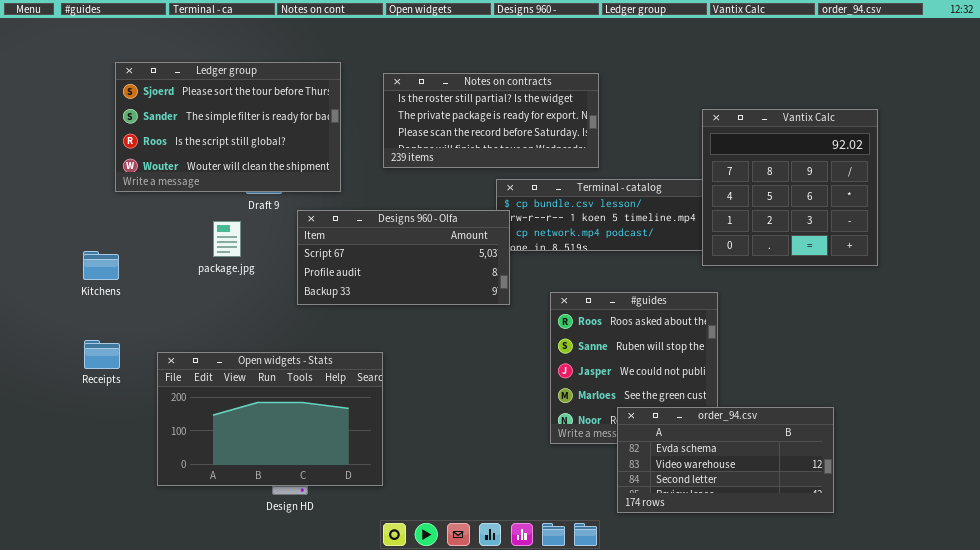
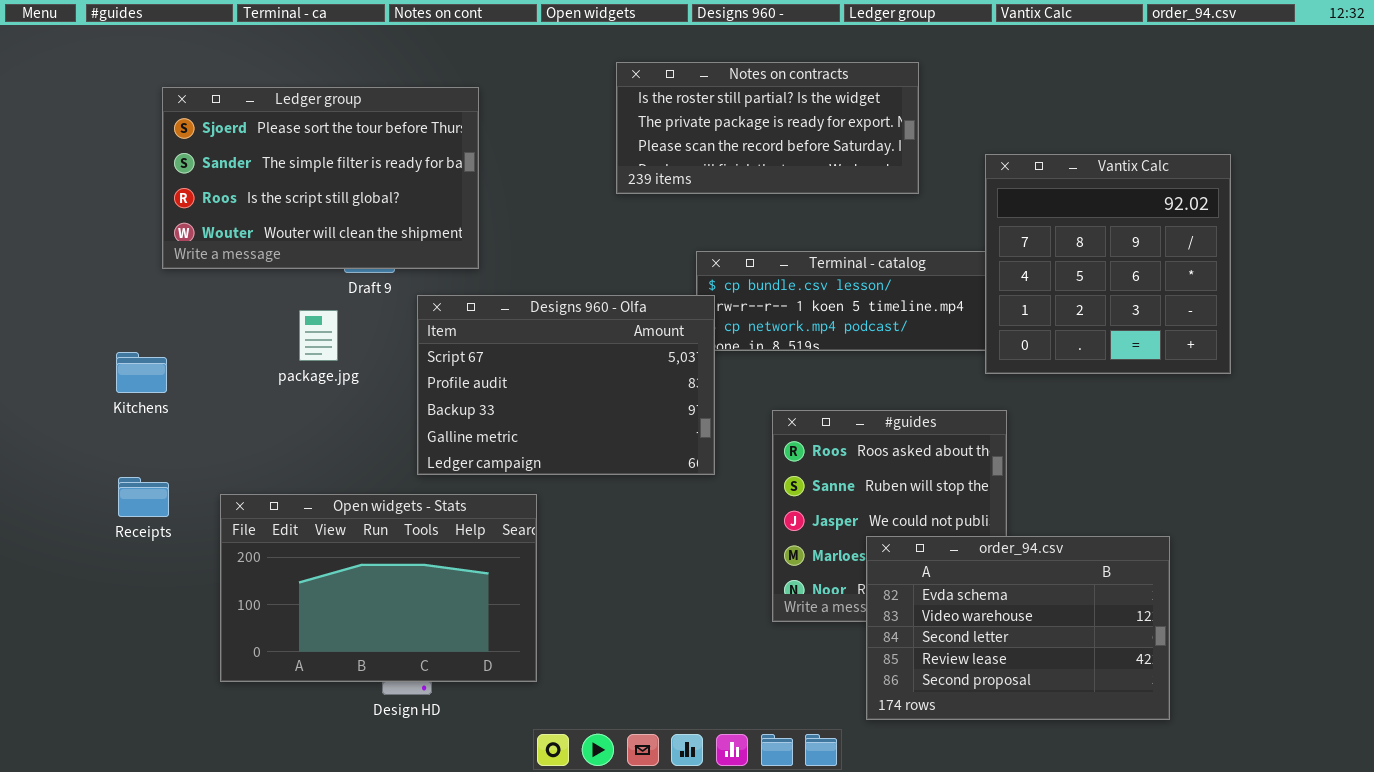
Notes on contracts: [383,73,599,168] -> [616,62,919,194], moved
Designs 960 - Olfa: [297,210,510,305] -> [417,295,715,475], resized
order_94.csv: [617,407,834,513] -> [866,536,1170,720], resized

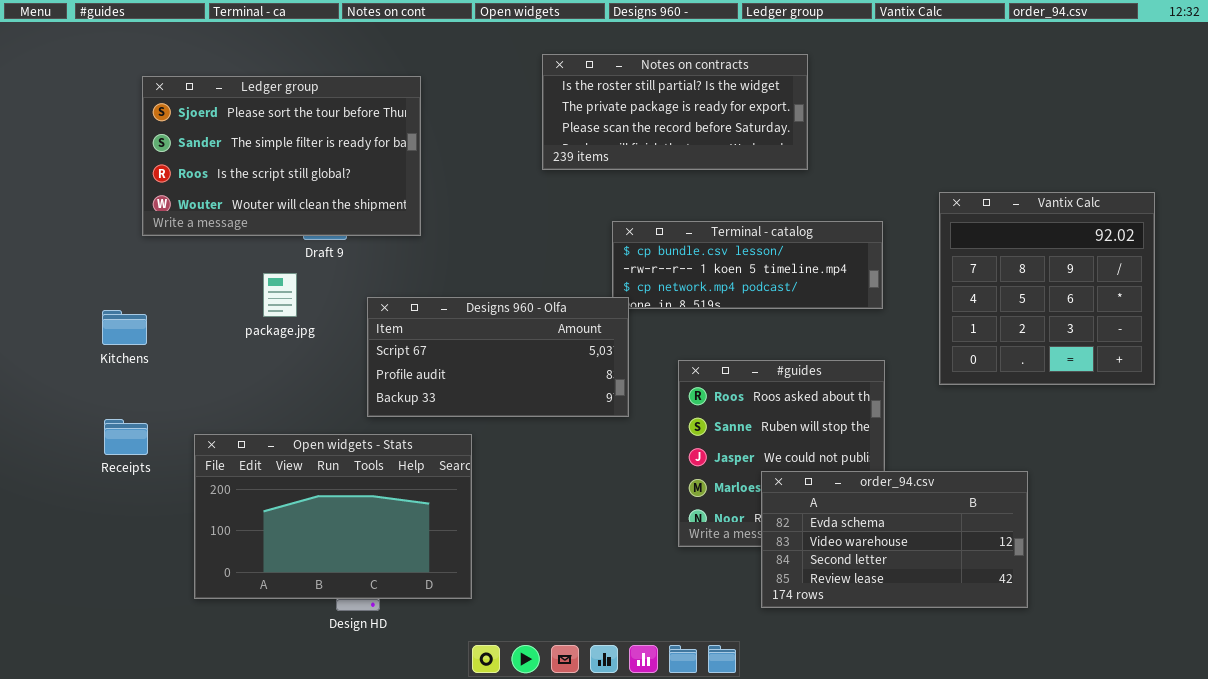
Vantix Calc: [985,154,1231,374] -> [939,192,1155,385], moved
Designs 960 - Olfa: [417,295,715,475] -> [367,297,629,417], resized
order_94.csv: [866,536,1170,720] -> [761,471,1028,608], resized

